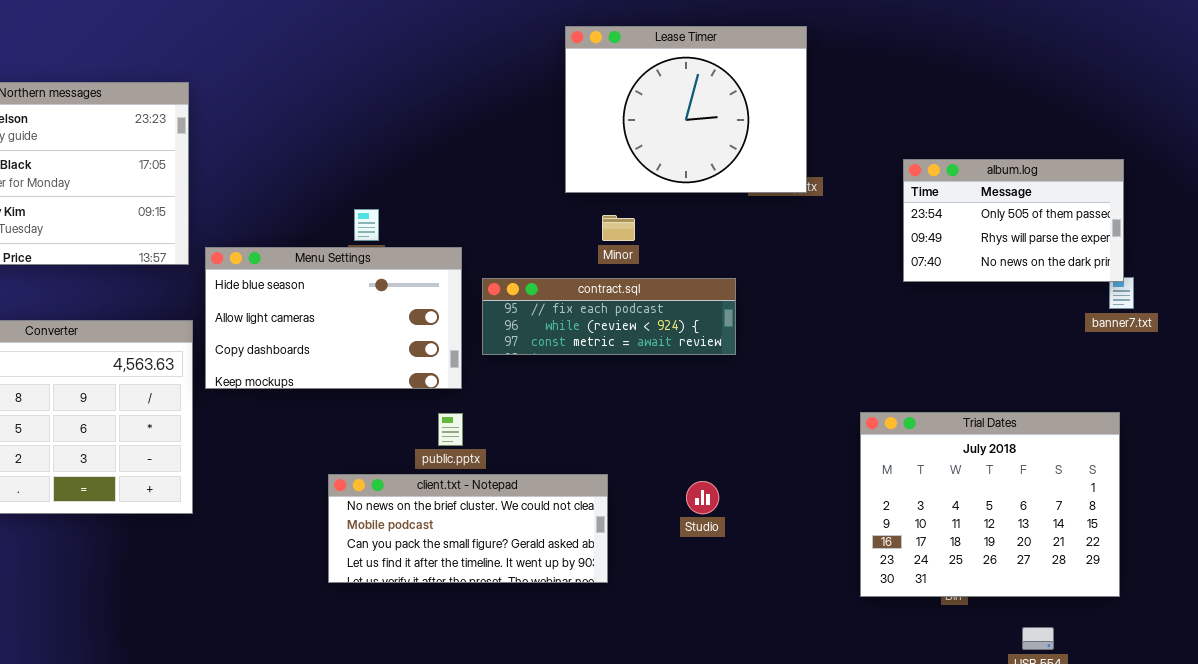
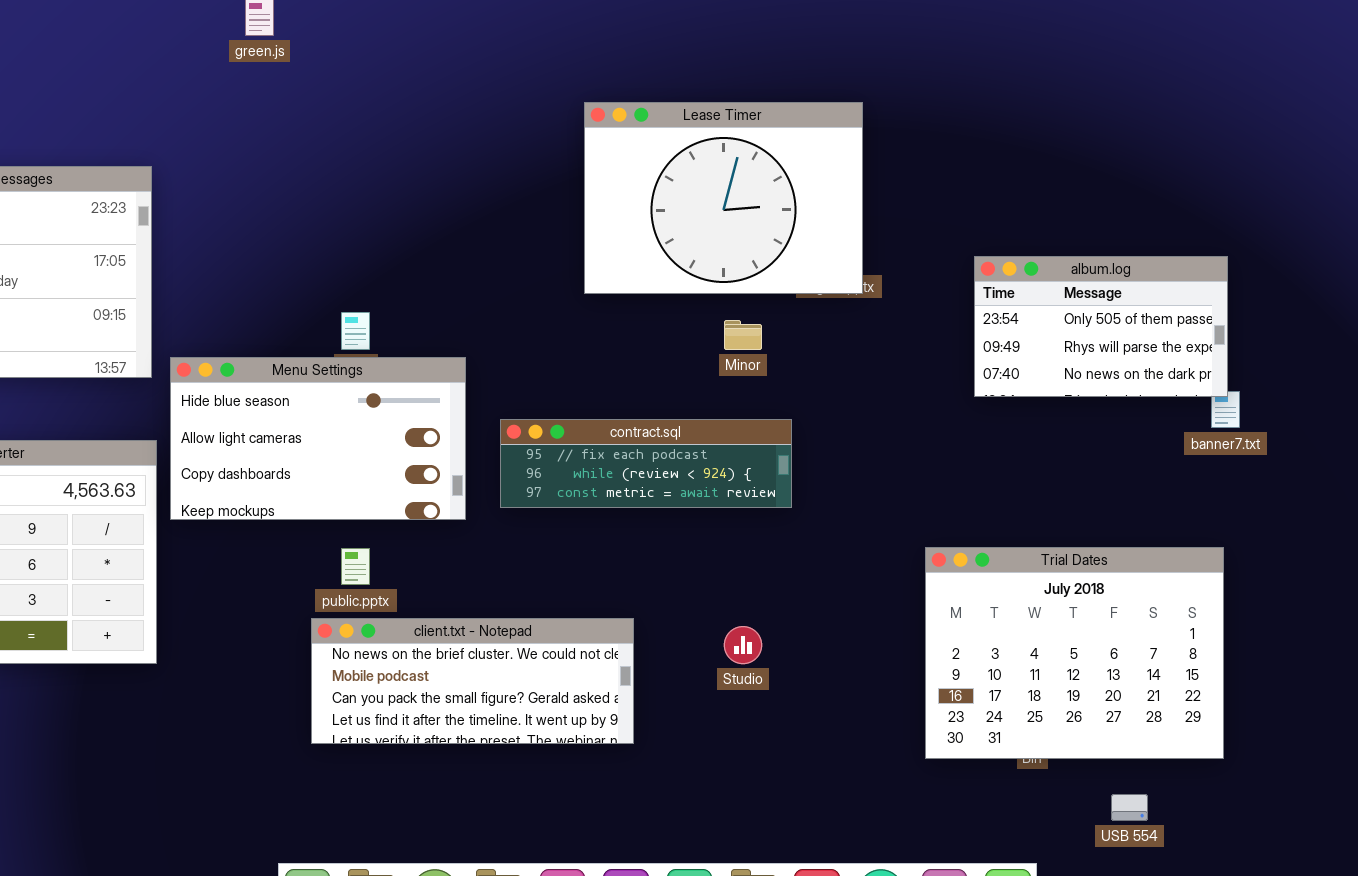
Minor: [602,215,635,241] -> [724,320,762,350], moved
contract.sql: [482,278,736,355] -> [500,419,792,508], moved
public.pptx: [438,413,463,446] -> [341,548,370,585], moved

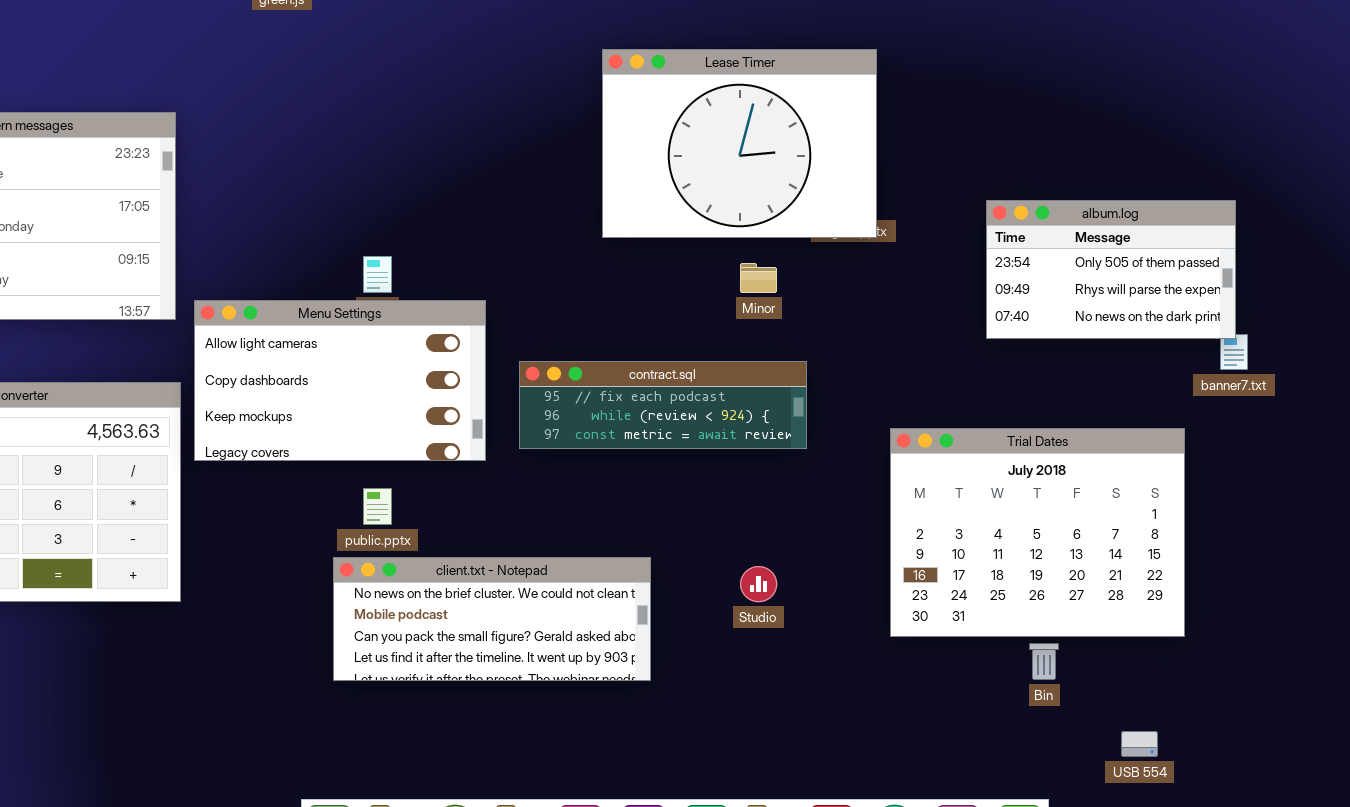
Menu Settings: [170,357,466,520] -> [194,300,486,461], scrolled down 1 row
Trial Dates: [925,547,1224,759] -> [890,428,1185,637], moved

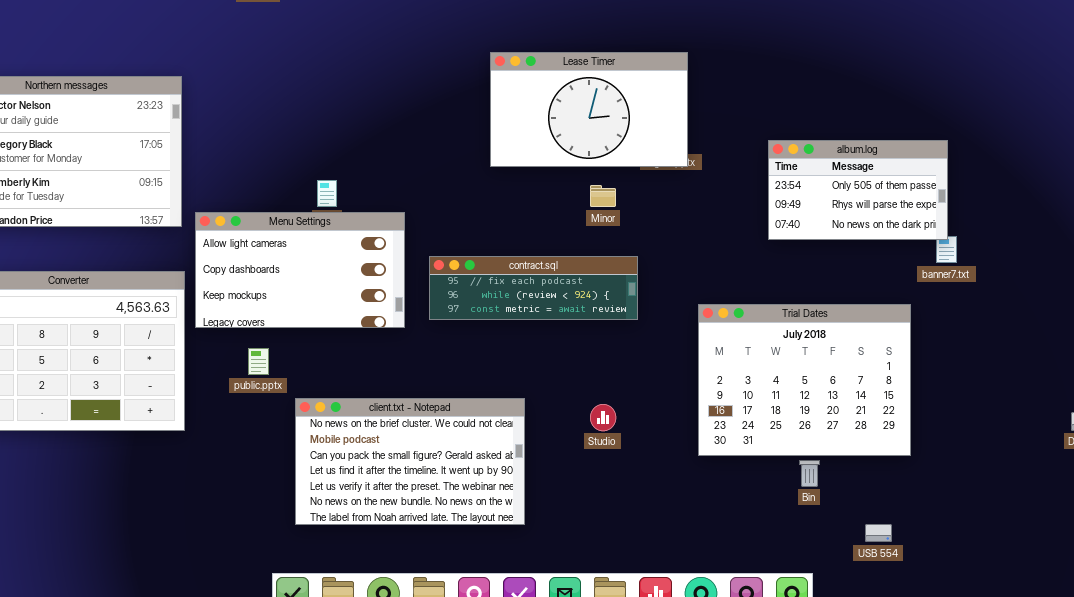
Lease Timer: [602,49,877,238] -> [490,52,688,167], resized
public.pptx: [363,488,392,525] -> [248,348,269,375], moved
client.txt - Notepad: [333,557,651,681] -> [295,398,525,525], resized

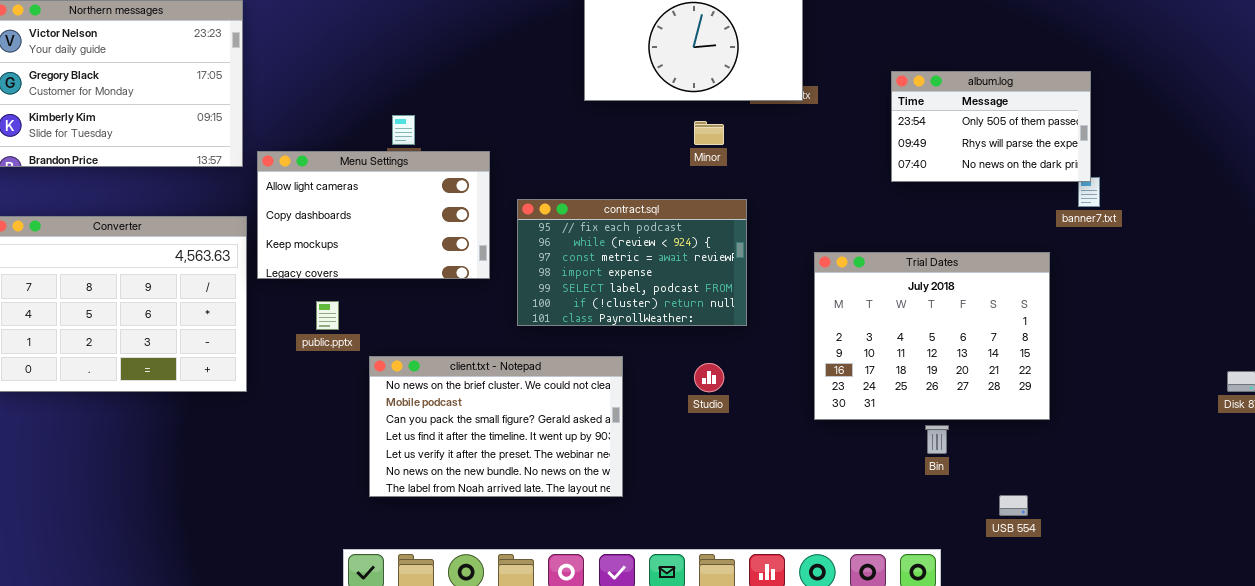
contract.sql: [429,256,638,320] -> [517,199,747,326], resized

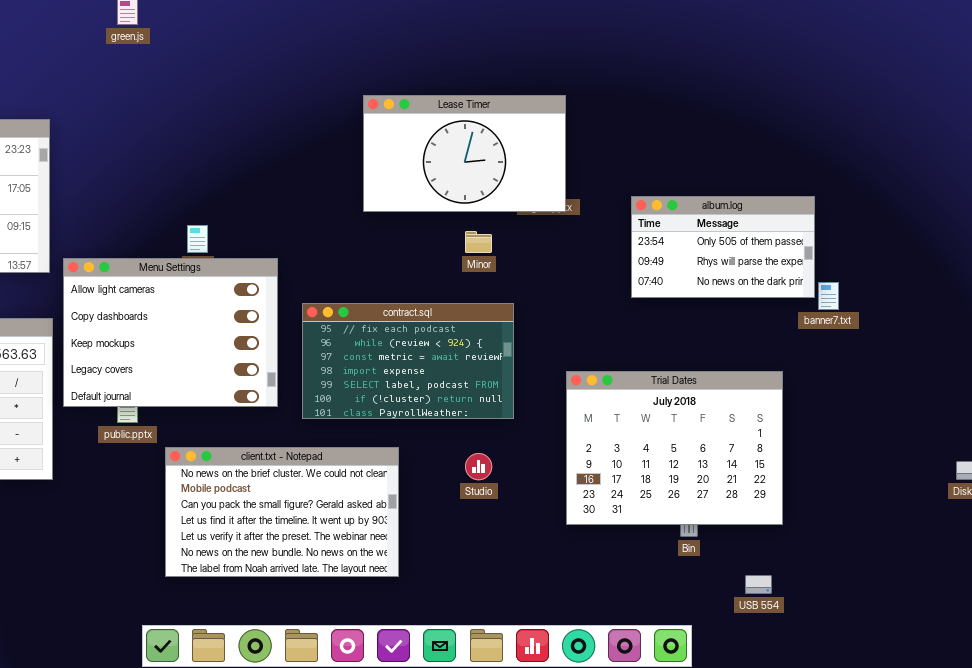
album.log: [891,71,1091,182] -> [631,196,815,298], moved
Menu Settings: [257,151,490,279] -> [63,258,278,407], resized
Trial Dates: [814,252,1050,420] -> [566,371,783,525], moved

